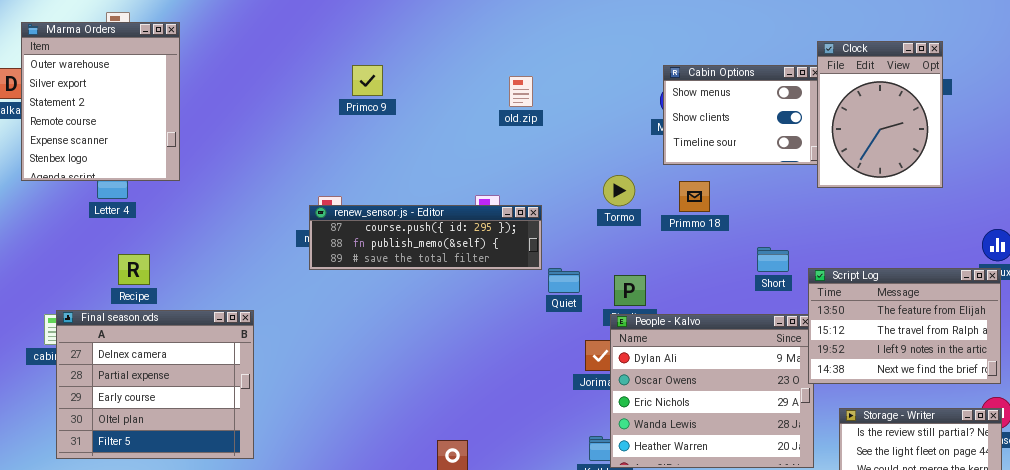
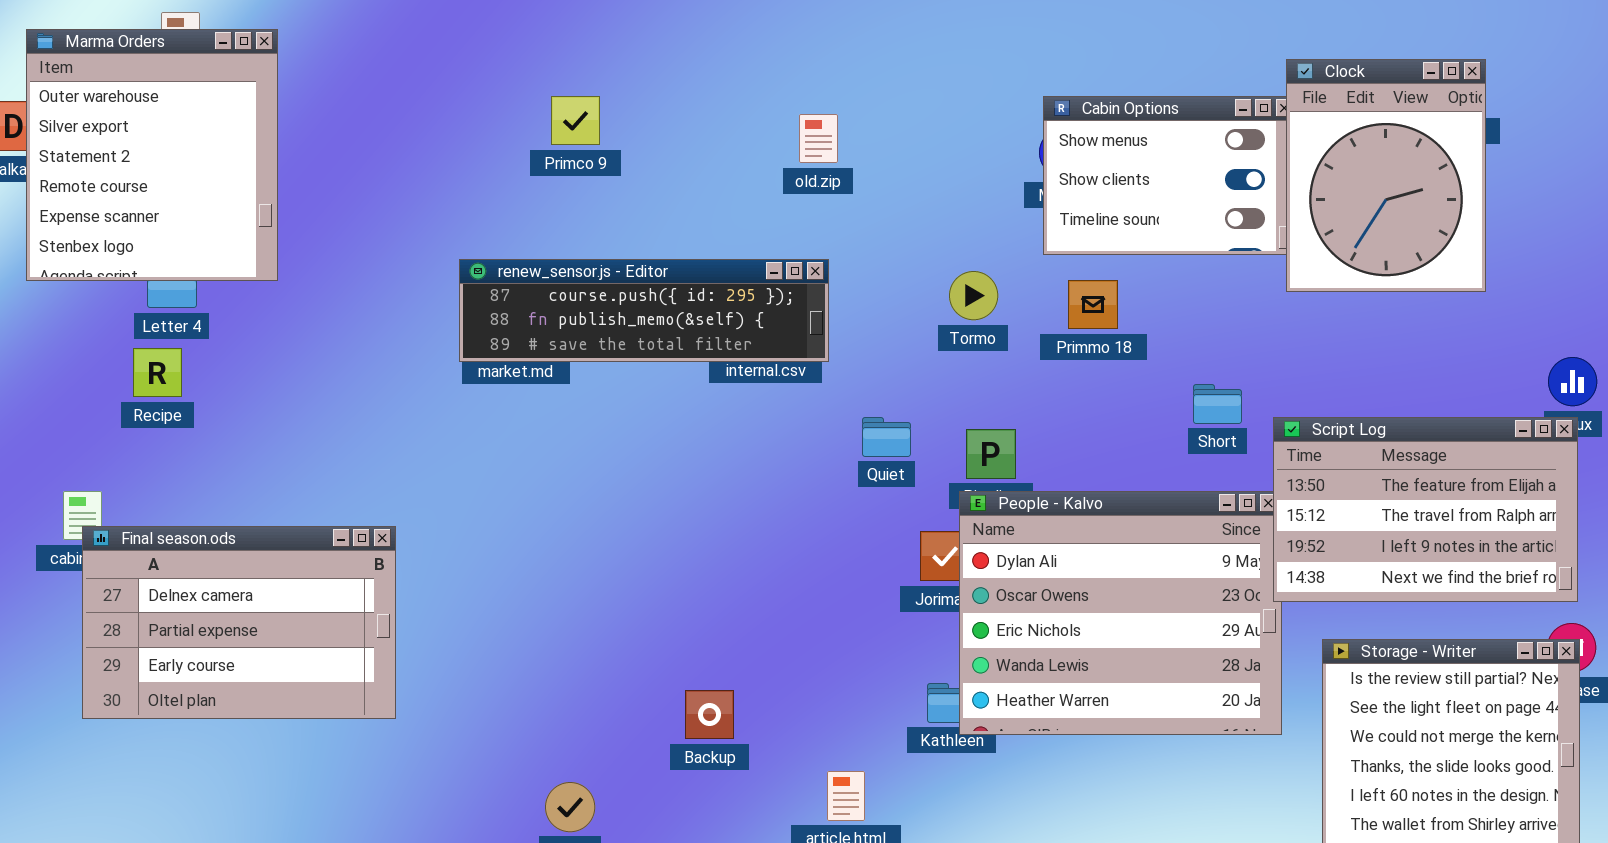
renew_sensor.js - Editor: [309,205,542,270] -> [459,259,829,362], moved
Recipe: [118,254,150,285] -> [133,348,182,397], moved
Final season.ods: [56,310,254,459] -> [82,526,396,719], resized

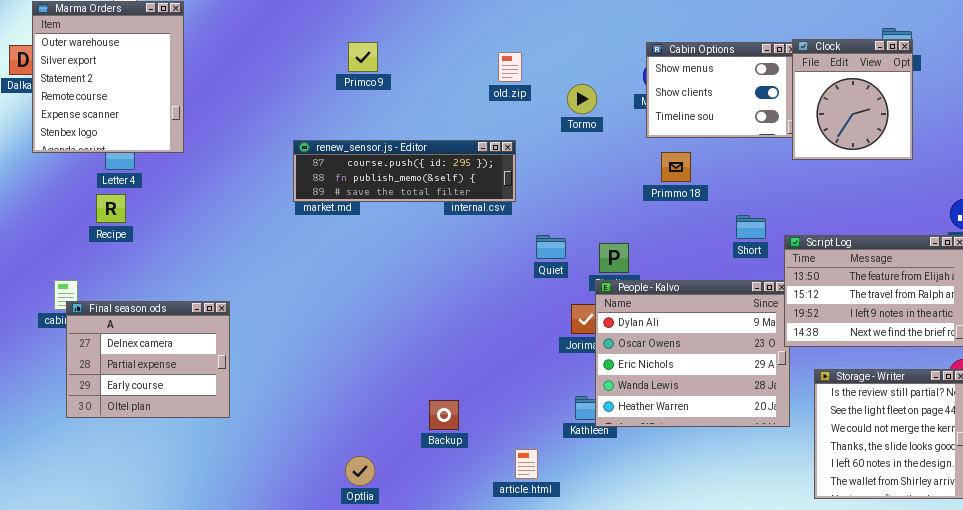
Clock: [1286,59,1486,292] -> [792,39,913,160], resized
Tormo: [949,271,998,320] -> [567,84,597,114], moved
Final season.ods: [82,526,396,719] -> [66,301,230,418], resized

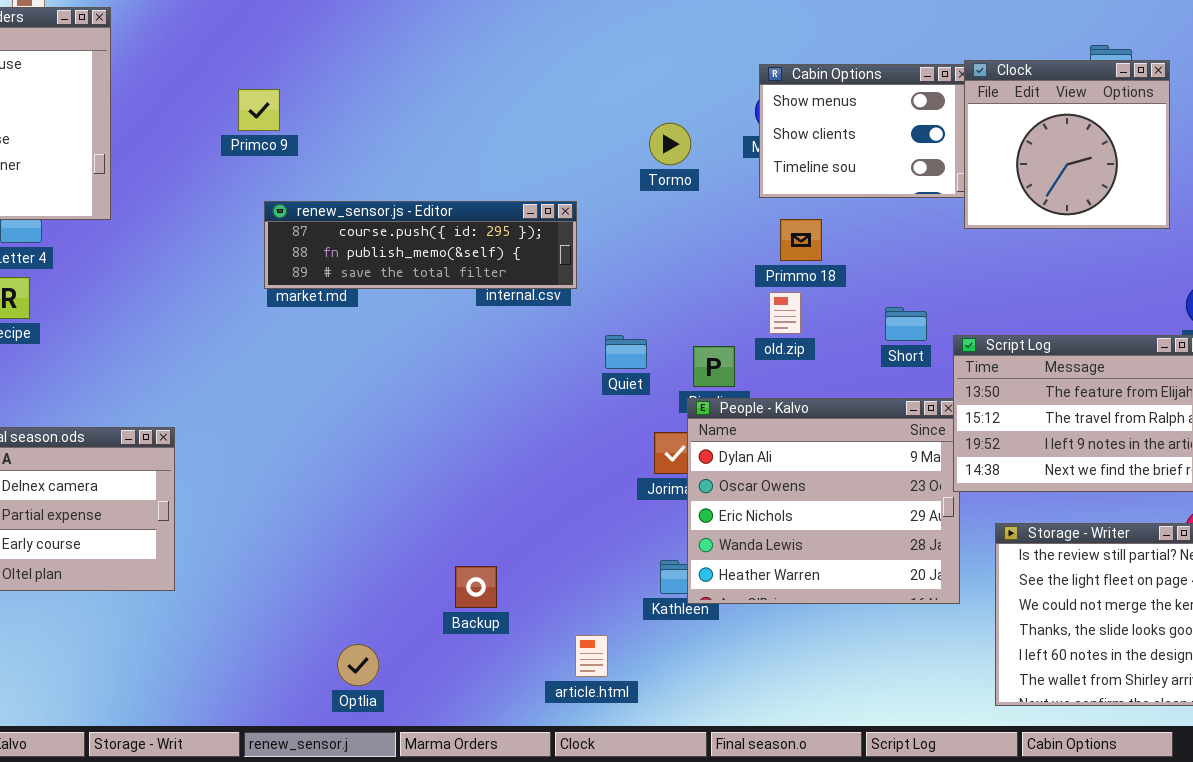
Clock: [792,39,913,160] -> [964,60,1170,229], resized
Primco 9: [348,42,378,72] -> [238,89,280,131], moved
old.zip: [498,52,522,82] -> [769,292,801,334], moved

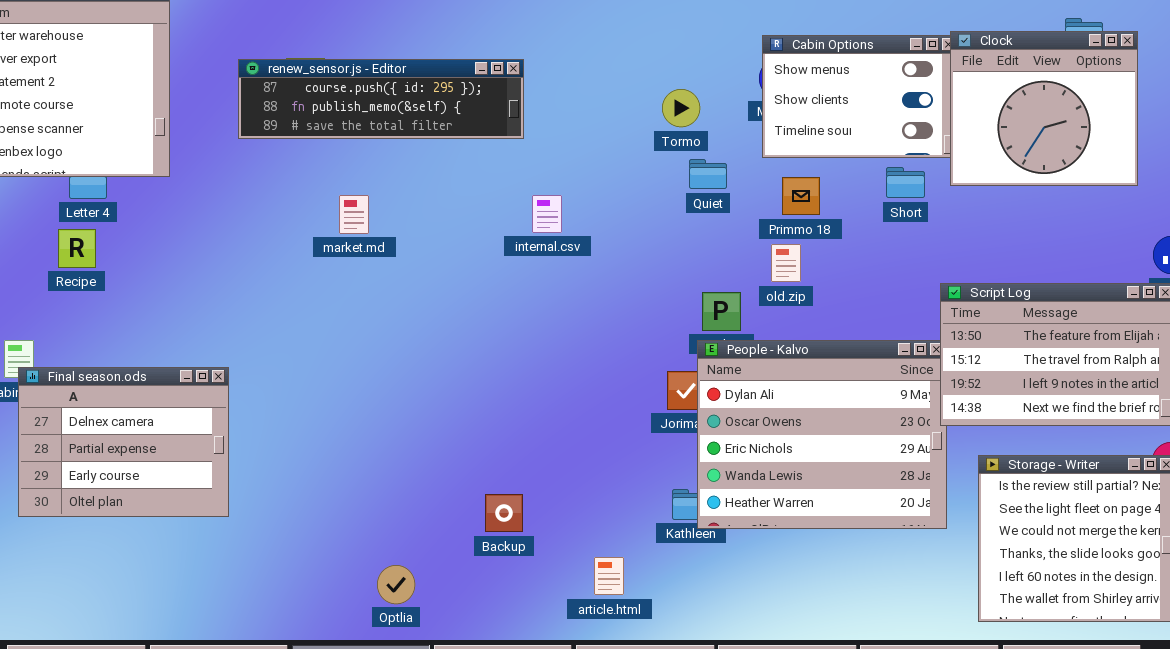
renew_sensor.js - Editor: [264,201,577,289] -> [238,59,524,139], moved
Short: [885,307,927,341] -> [886,167,925,198], moved
Quiet: [605,335,647,369] -> [689,159,727,189], moved

